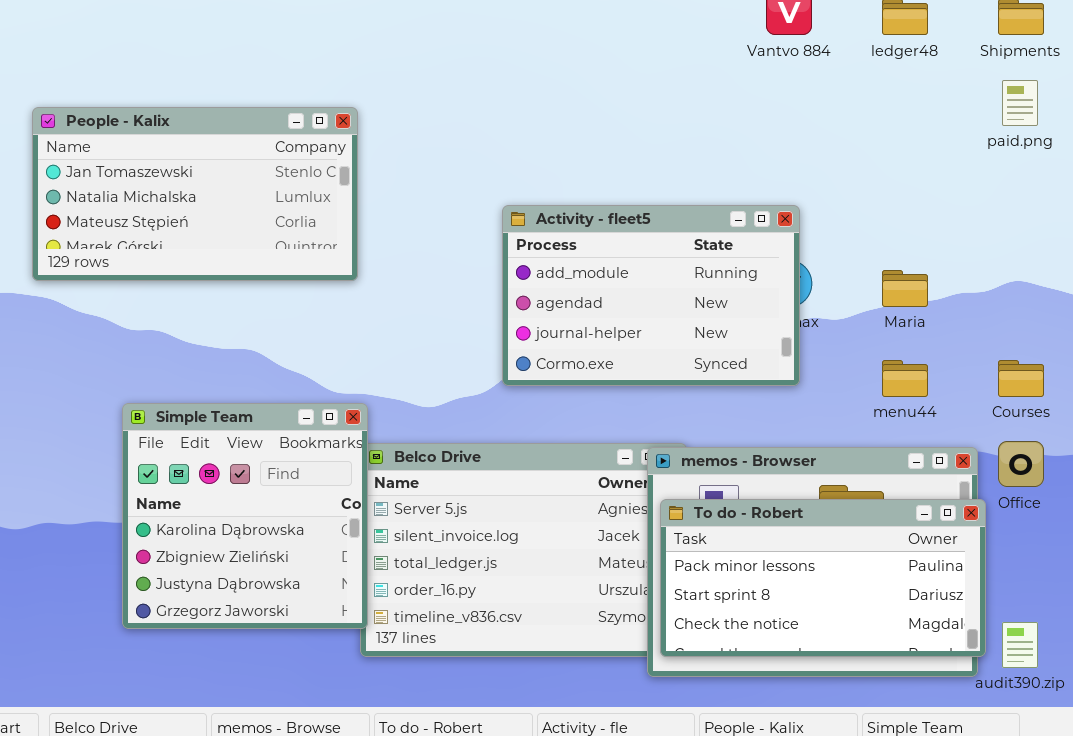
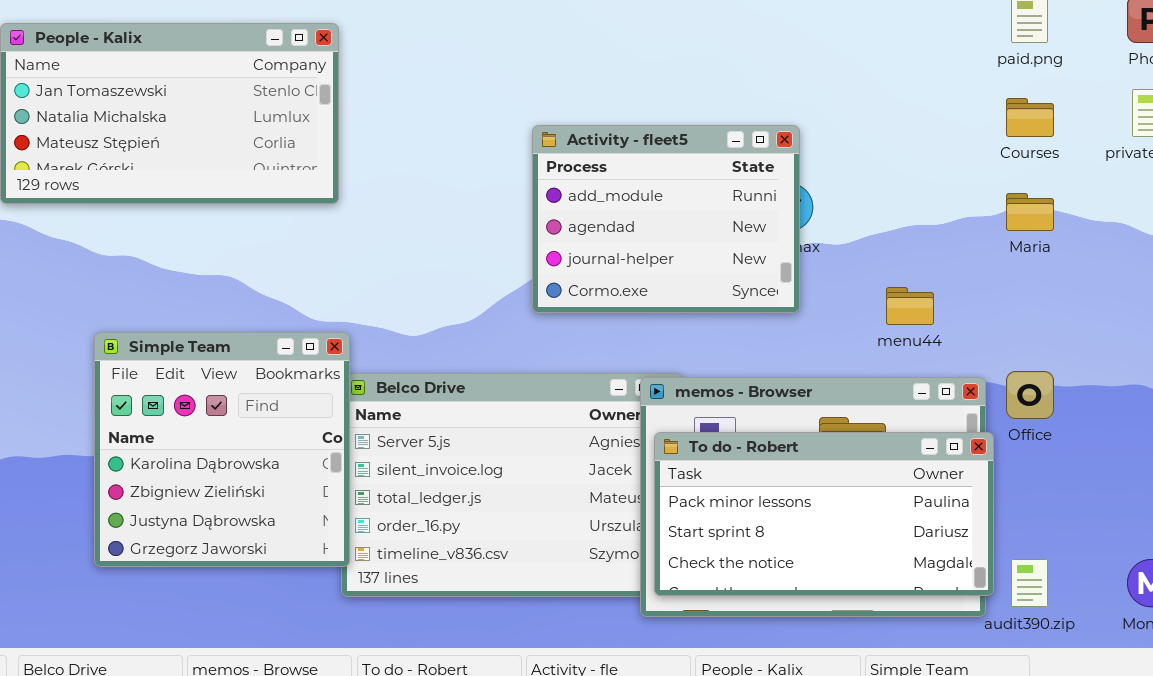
Activity - fleet5: [502,205,800,386] -> [532,125,800,313], resized
Maria: [882,270,928,307] -> [1006,193,1054,231], moved
Courses: [998,360,1044,397] -> [1006,98,1054,137], moved

